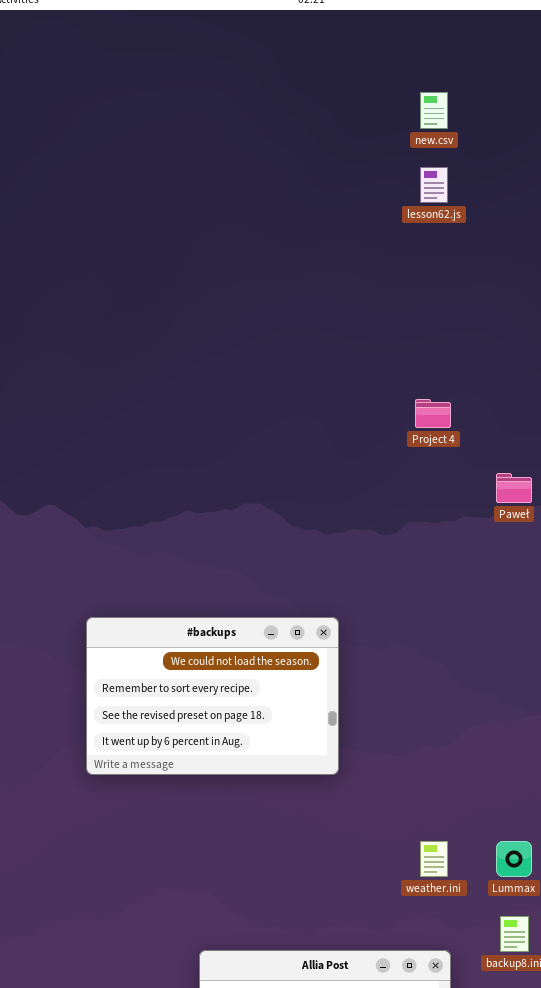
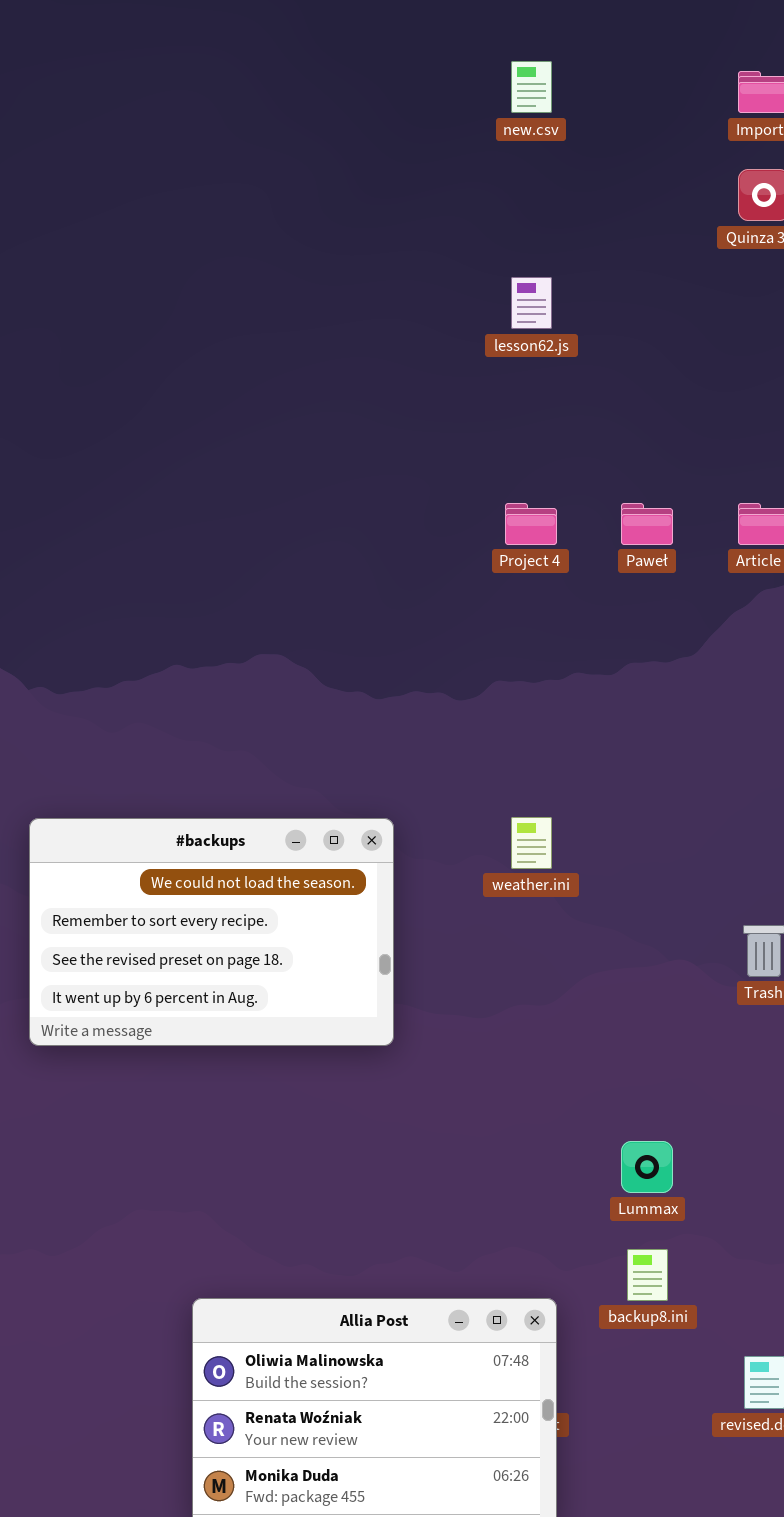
lesson62.js: [420,167,448,203] -> [511,277,552,329], moved
Paweł: [496,473,532,503] -> [621,503,673,545], moved
weather.ini: [420,841,448,877] -> [511,817,552,869], moved

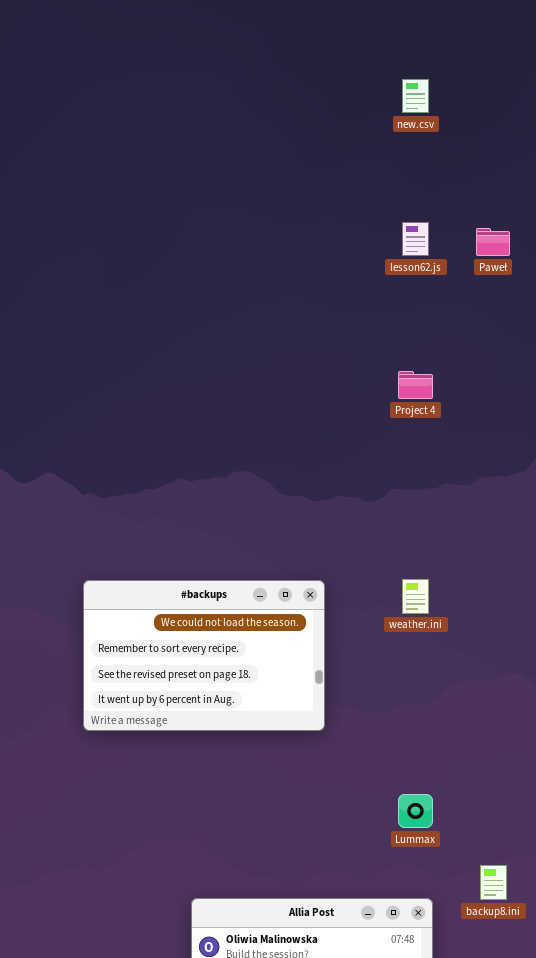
Paweł: [621,503,673,545] -> [476,228,510,256], moved
Lummax: [621,1141,673,1193] -> [398,794,433,828], moved

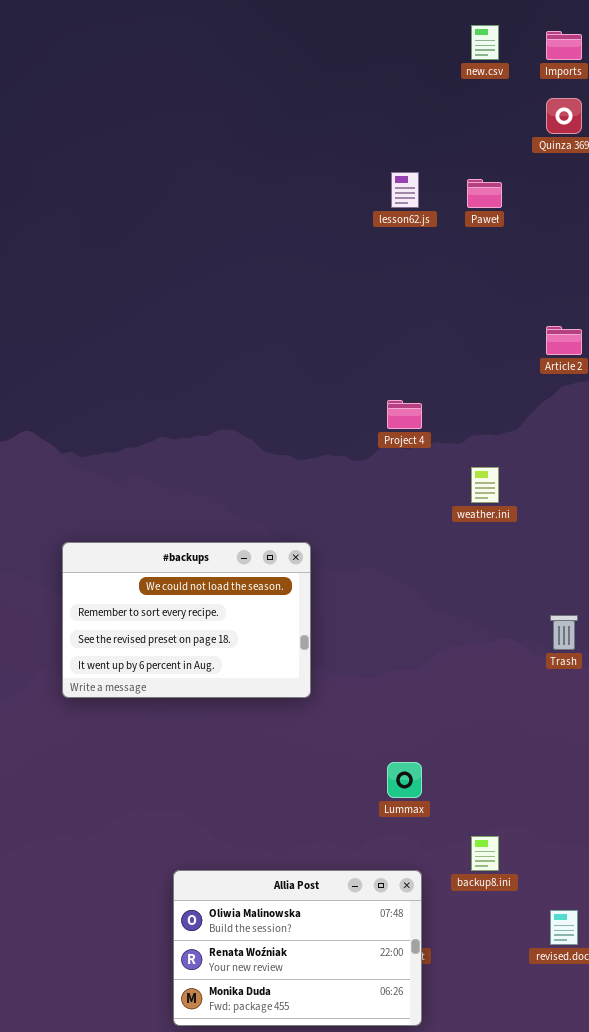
new.csv: [402,79,429,113] -> [471,25,499,60], moved
Project 4: [398,371,433,399] -> [387,400,422,429], moved
weather.ini: [402,579,429,614] -> [471,467,499,503], moved

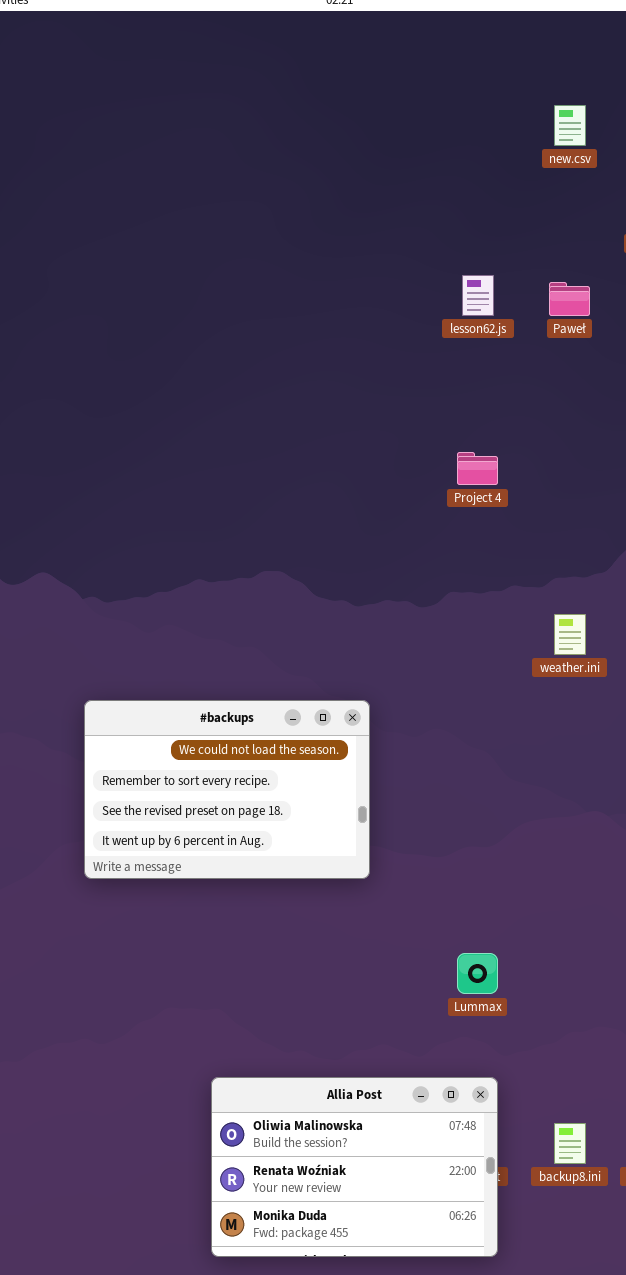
Project 4: [387,400,422,429] -> [457,452,498,485], moved
backup8.ini: [471,836,499,871] -> [554,1123,586,1164], moved

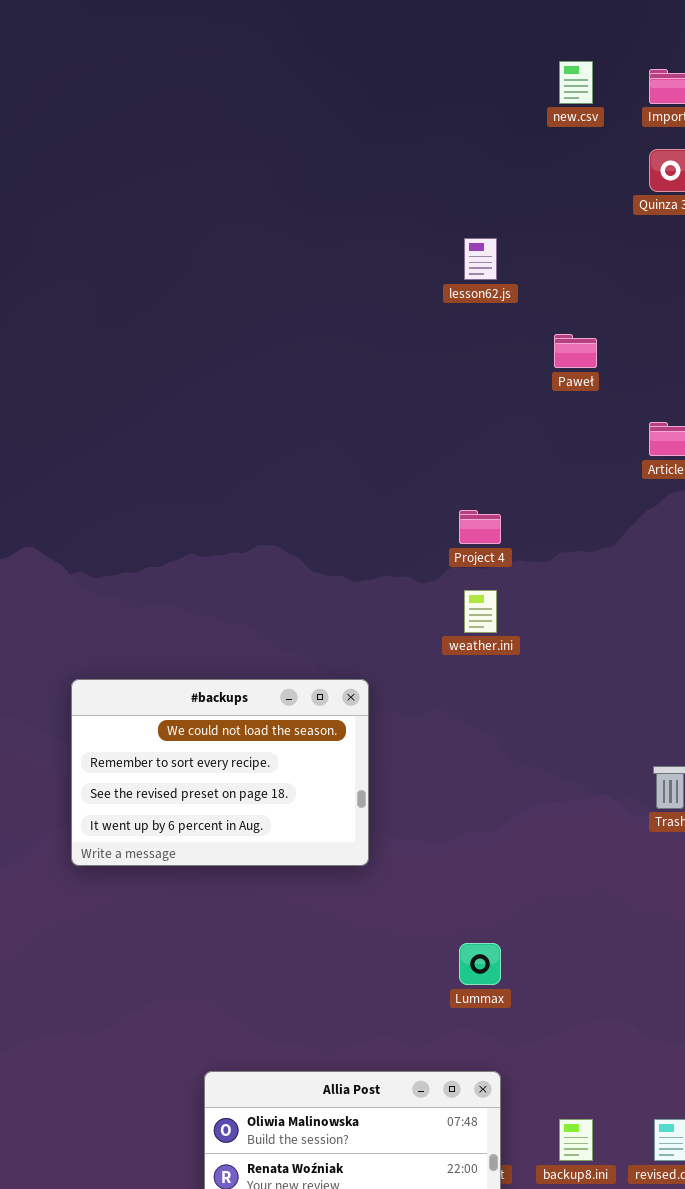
Paweł: [549,282,590,316] -> [554,334,597,368], moved
Project 4: [457,452,498,485] -> [459,510,501,544], moved
weather.ini: [554,614,586,655] -> [464,590,497,633], moved

